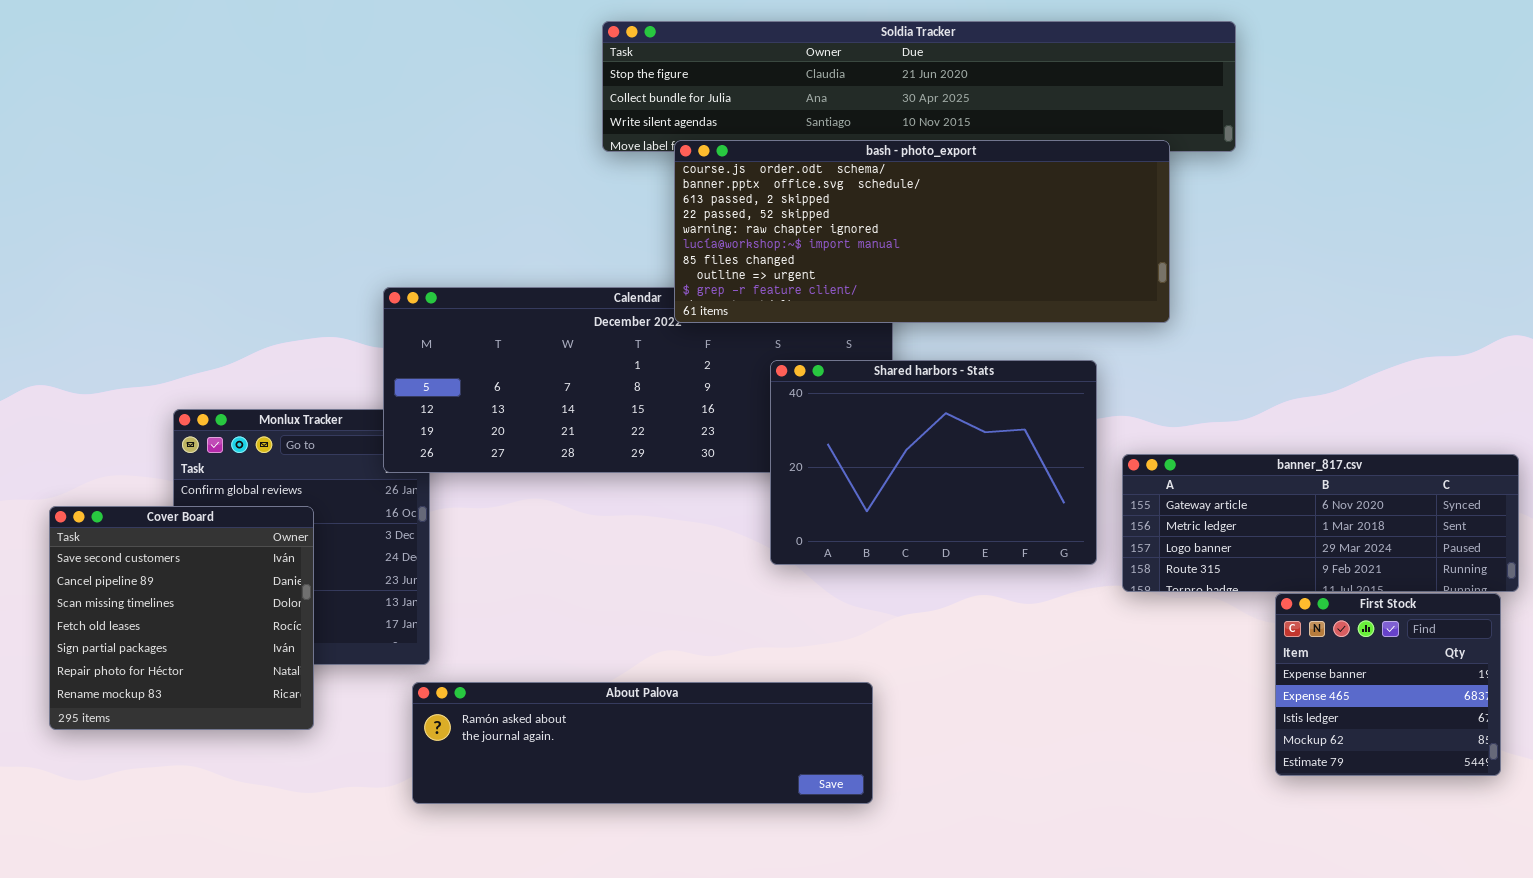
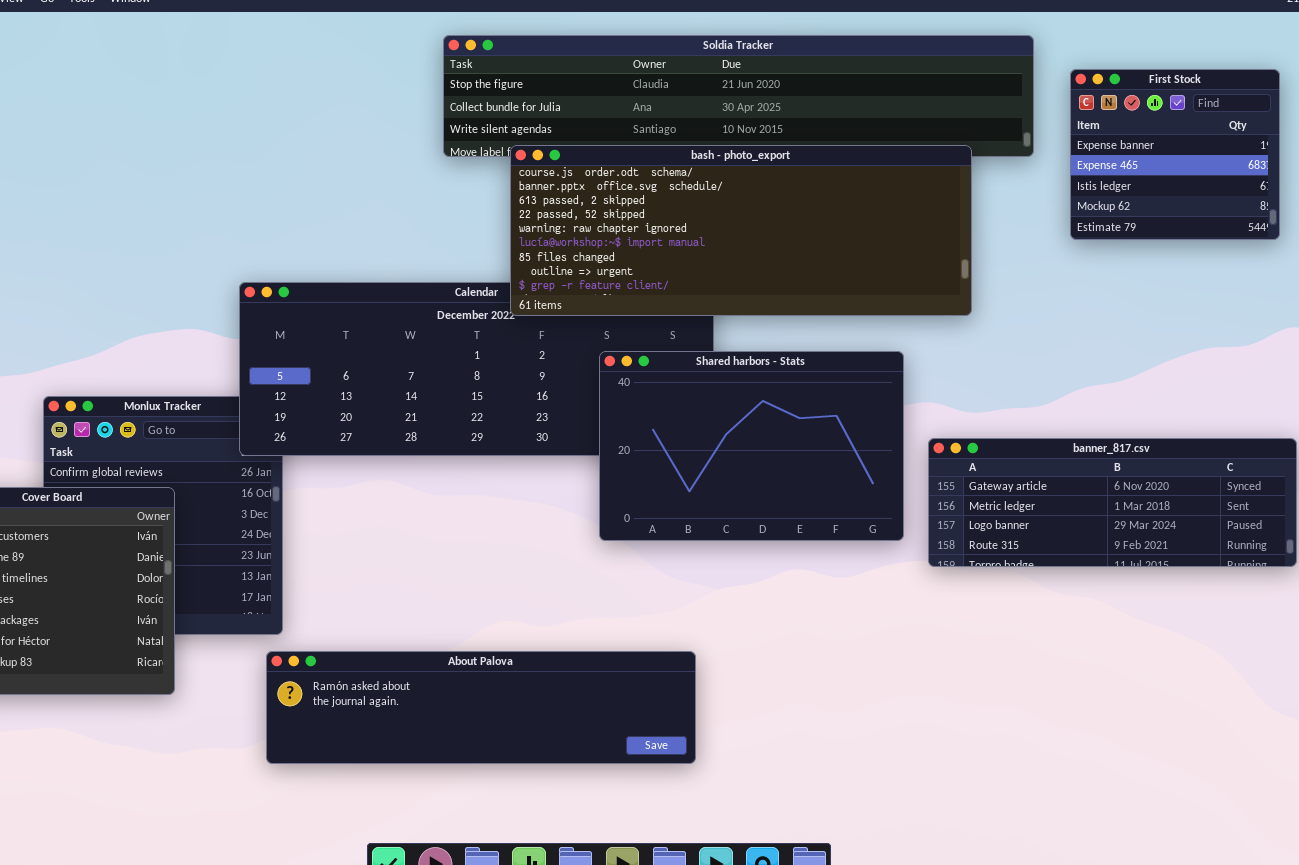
First Stock: [1275,593,1501,776] -> [1070,69,1280,240], moved

